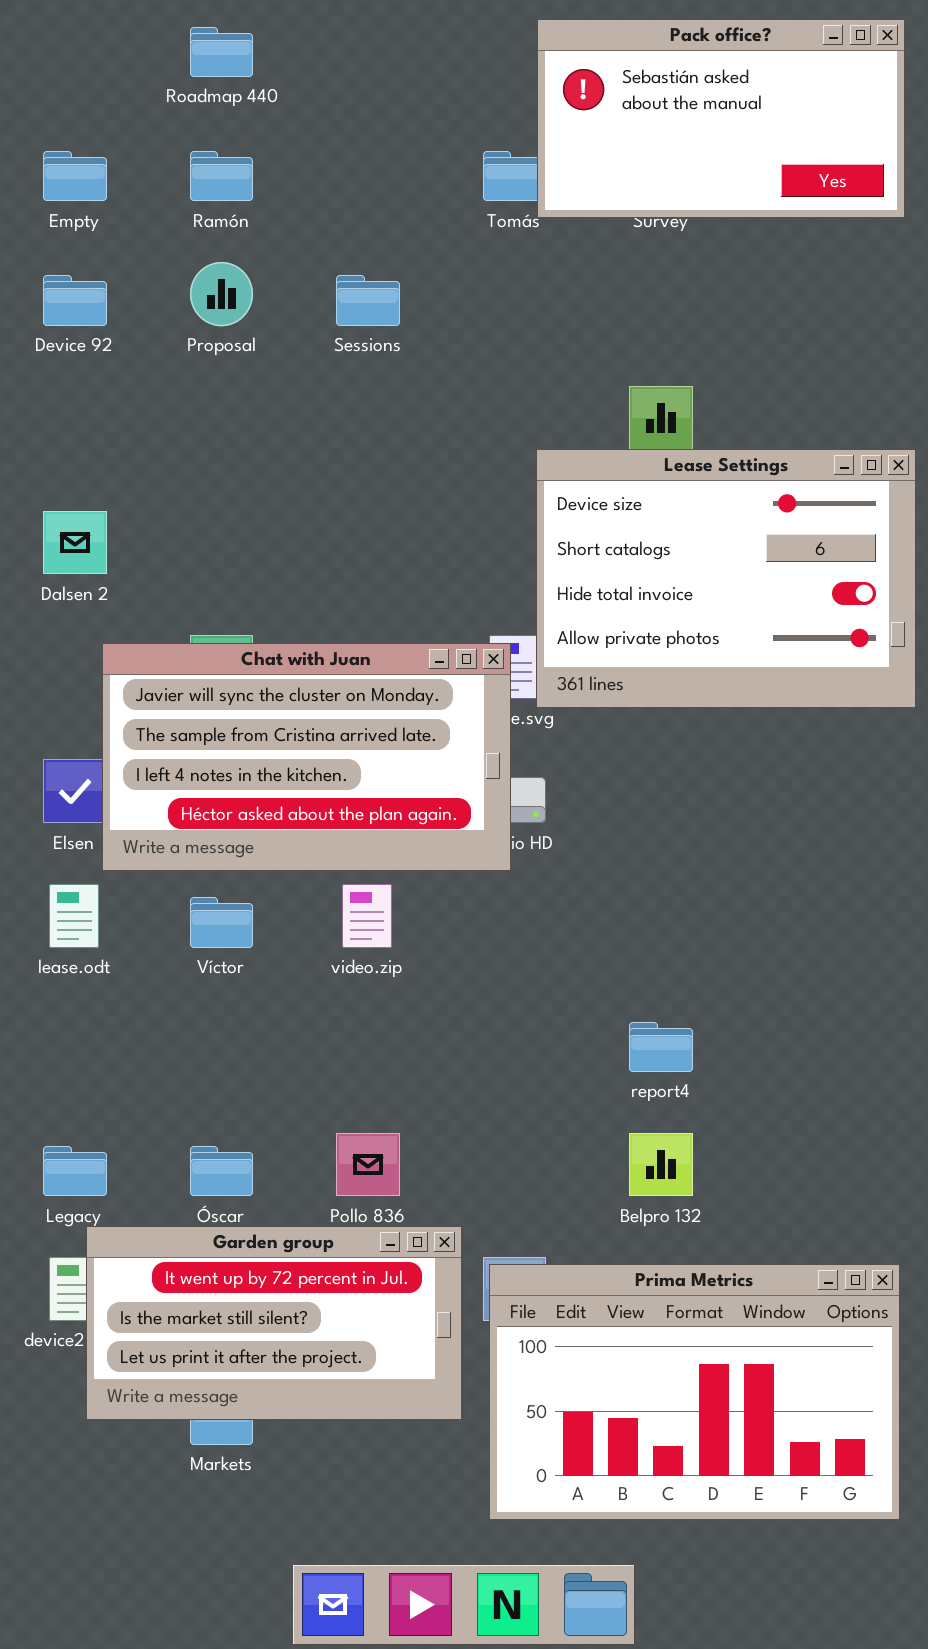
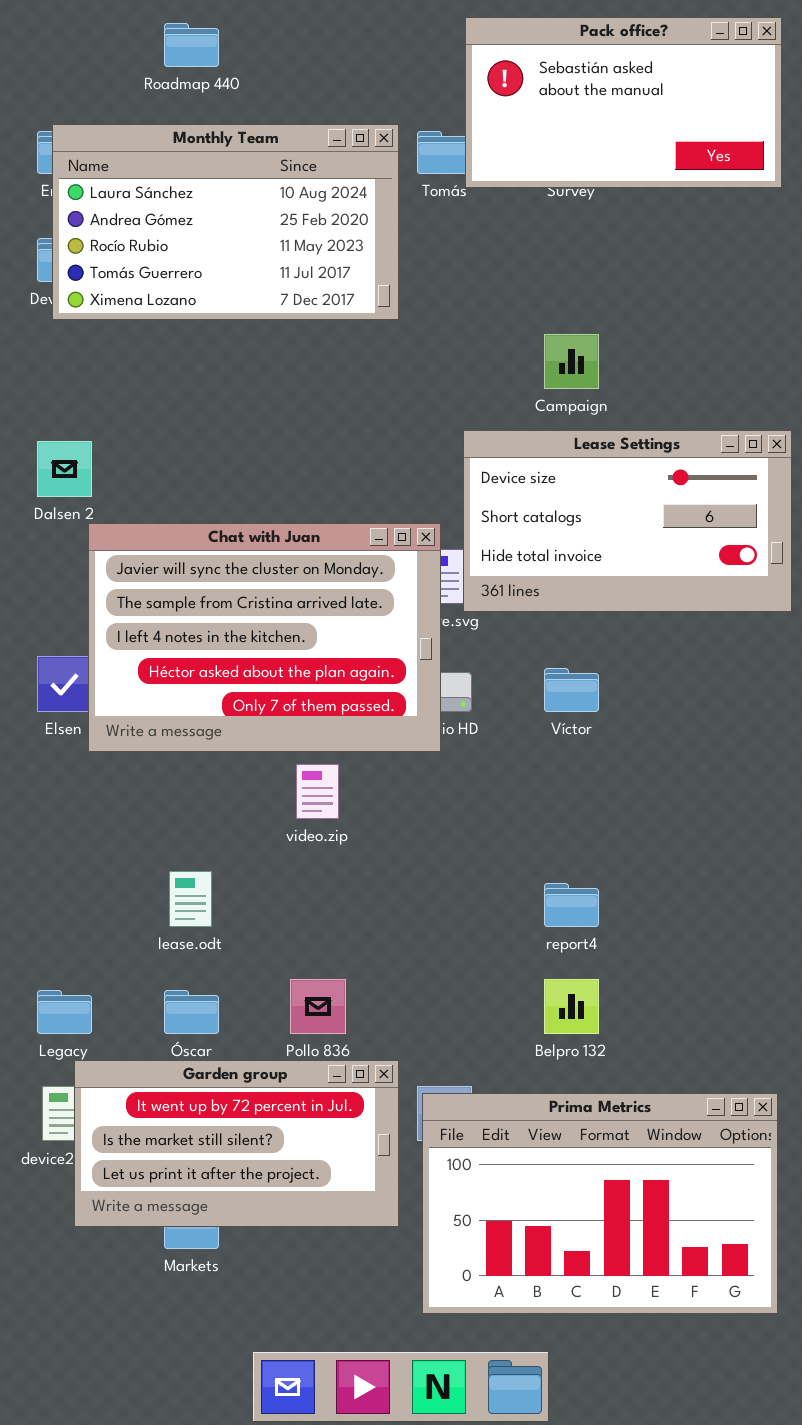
Monthly Team: none -> [52,124,399,320], opened
Lease Settings: [536,449,916,708] -> [463,430,792,612], resized
Chat with Juan: [102,643,511,871] -> [88,523,441,752], resized
lease.odt: [49,884,99,948] -> [169,871,212,927], moved
Víctor: [190,897,253,948] -> [544,668,599,712], moved

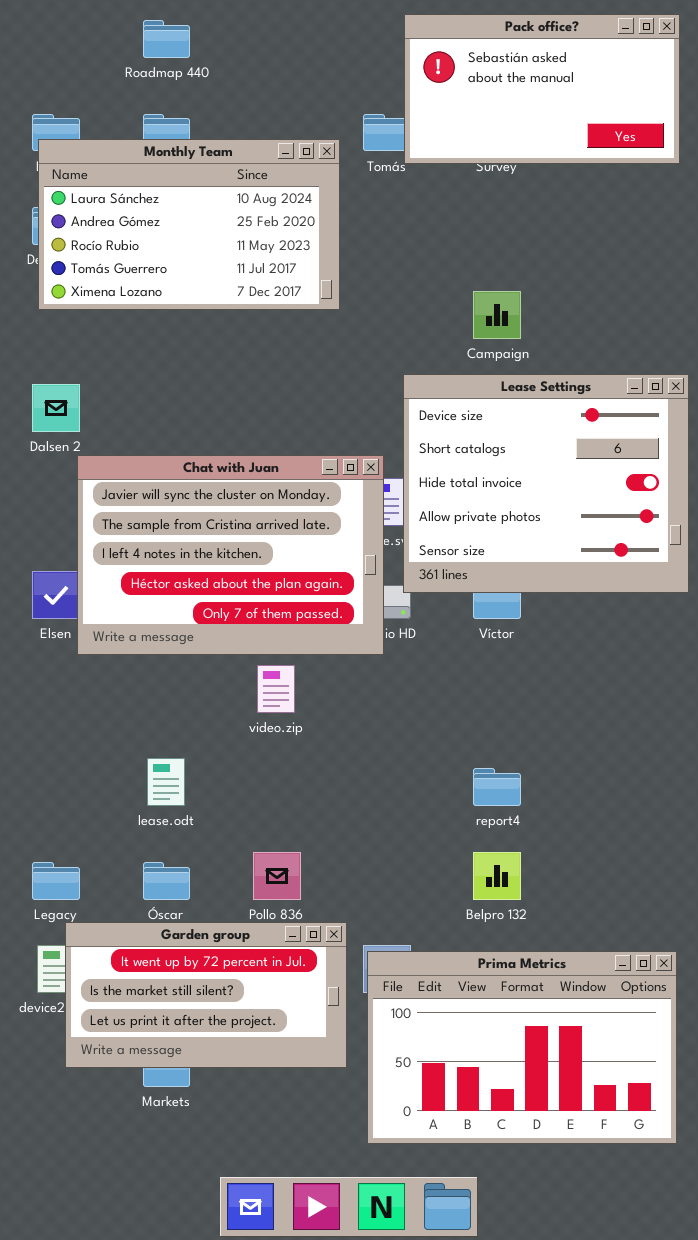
Monthly Team: [52,124,399,320] -> [38,139,340,310], moved
Lease Settings: [463,430,792,612] -> [403,374,689,593], resized

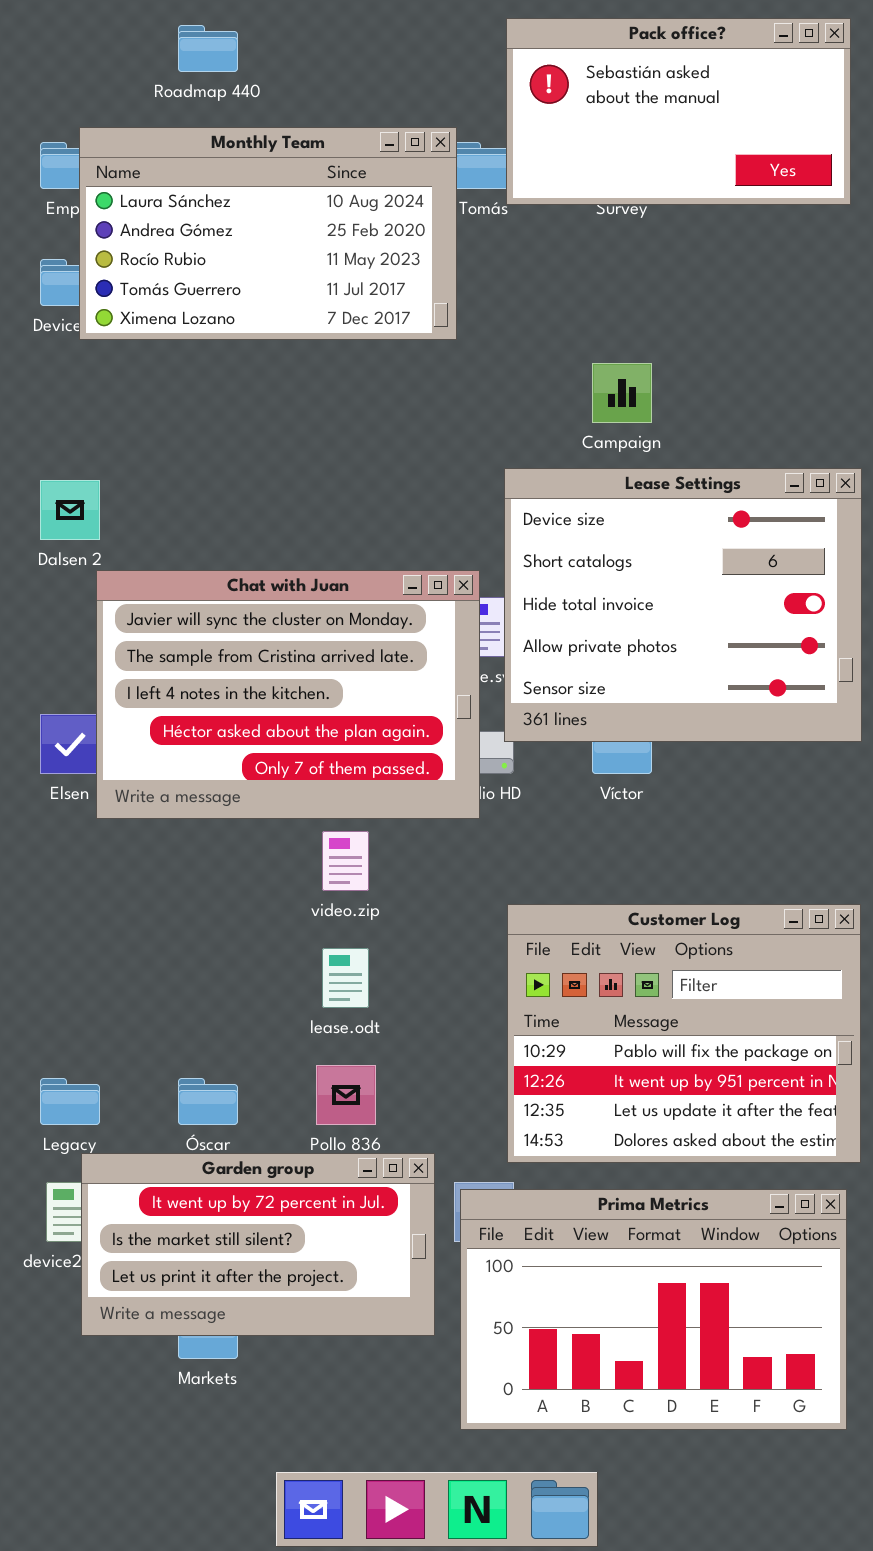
Monthly Team: [38,139,340,310] -> [79,127,457,340], moved
Customer Log: none -> [507,904,861,1163], opened
lease.odt: [147,758,185,806] -> [322,948,369,1008], moved

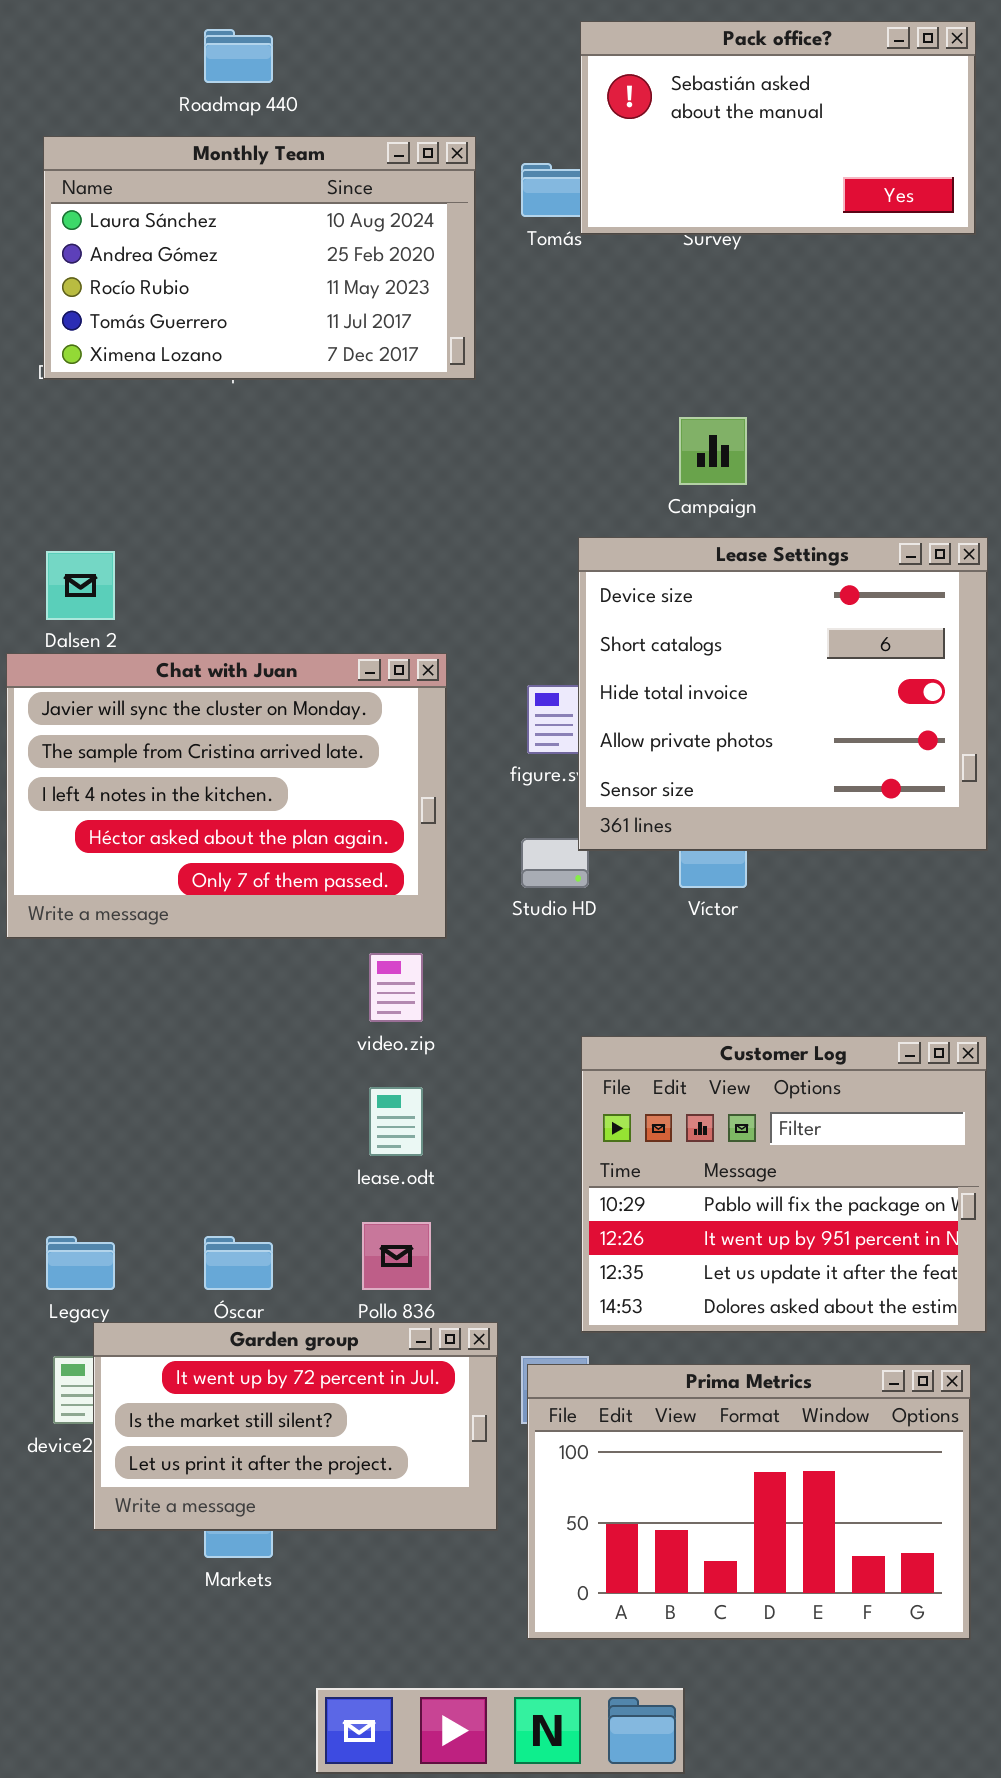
Monthly Team: [79,127,457,340] -> [43,136,476,380], moved
Chat with Juan: [96,570,480,819] -> [6,653,447,939], moved

